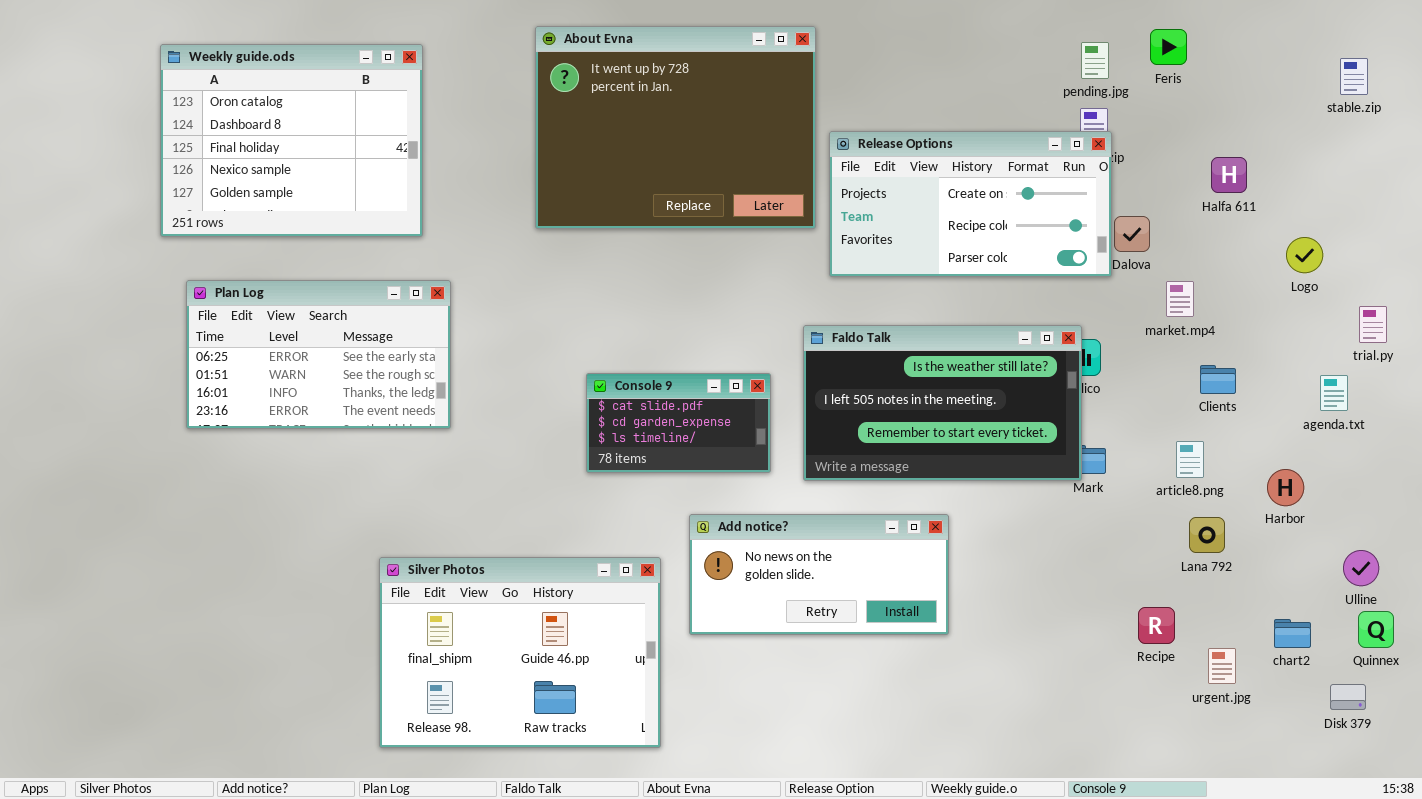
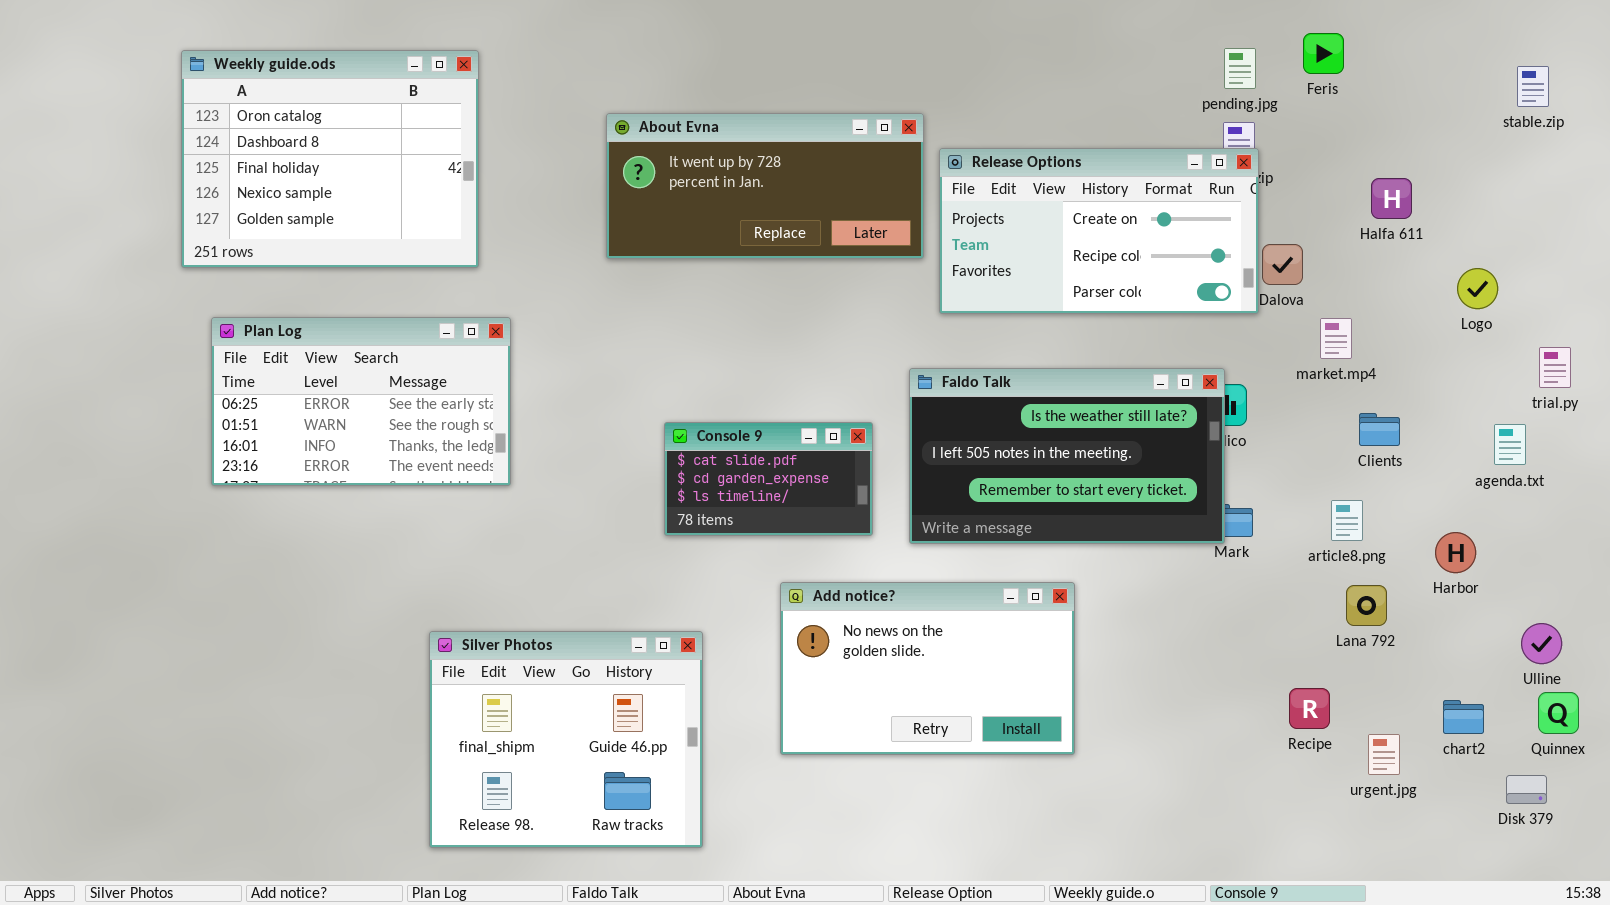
About Evna: [535,26,816,229] -> [606,113,924,259], resized
Add notice?: [689,514,949,635] -> [780,582,1075,755], resized
Silver Photos: [379,557,661,748] -> [429,631,703,848], resized

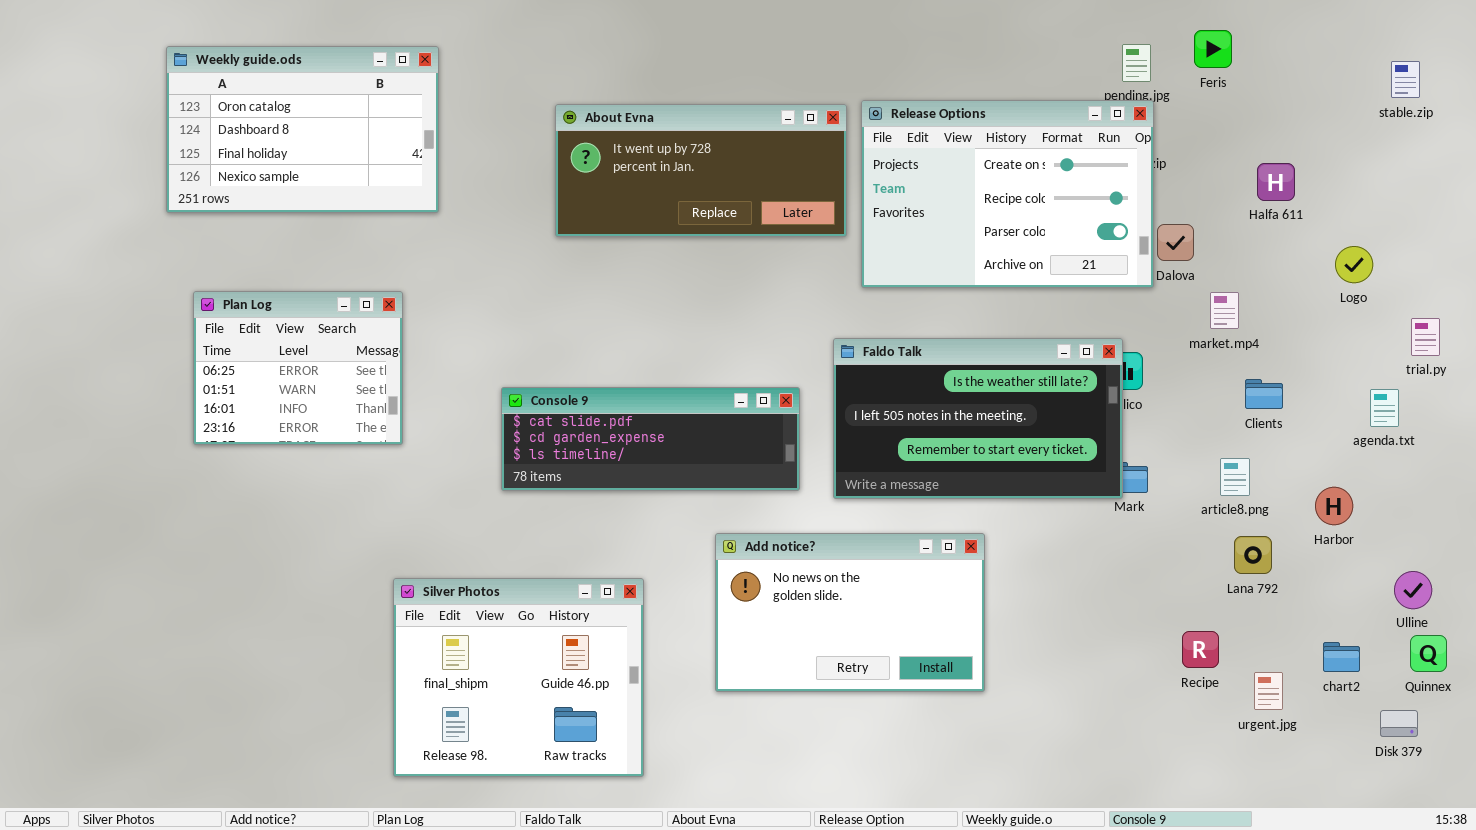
Weekly guide.ods: [181,50,479,268] -> [166,46,439,213], resized
Release Options: [939,148,1259,314] -> [861,100,1154,288], resized
Plan Log: [211,317,511,486] -> [193,291,403,445], resized
Console 9: [664,422,873,536] -> [501,387,800,491], resized

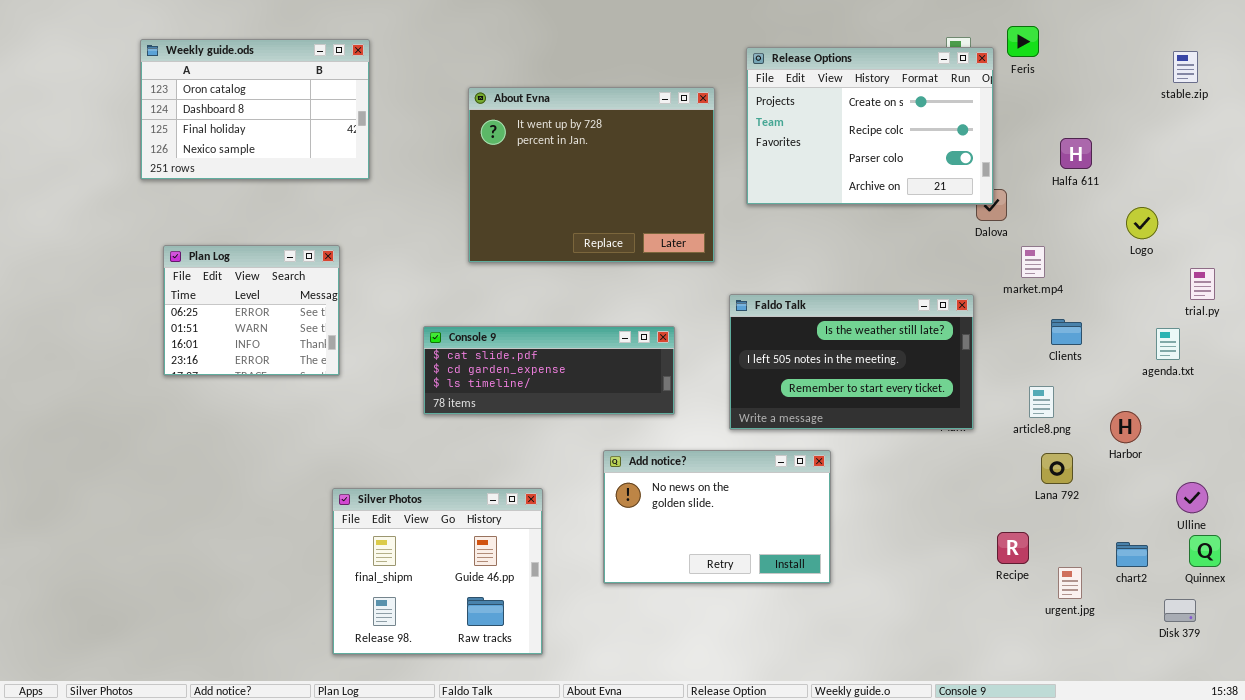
Release Options: [861,100,1154,288] -> [746,47,994,205], moved
About Evna: [555,104,847,237] -> [468,87,715,263], resized
Faldo Talk: [833,338,1123,499] -> [729,294,974,430], moved

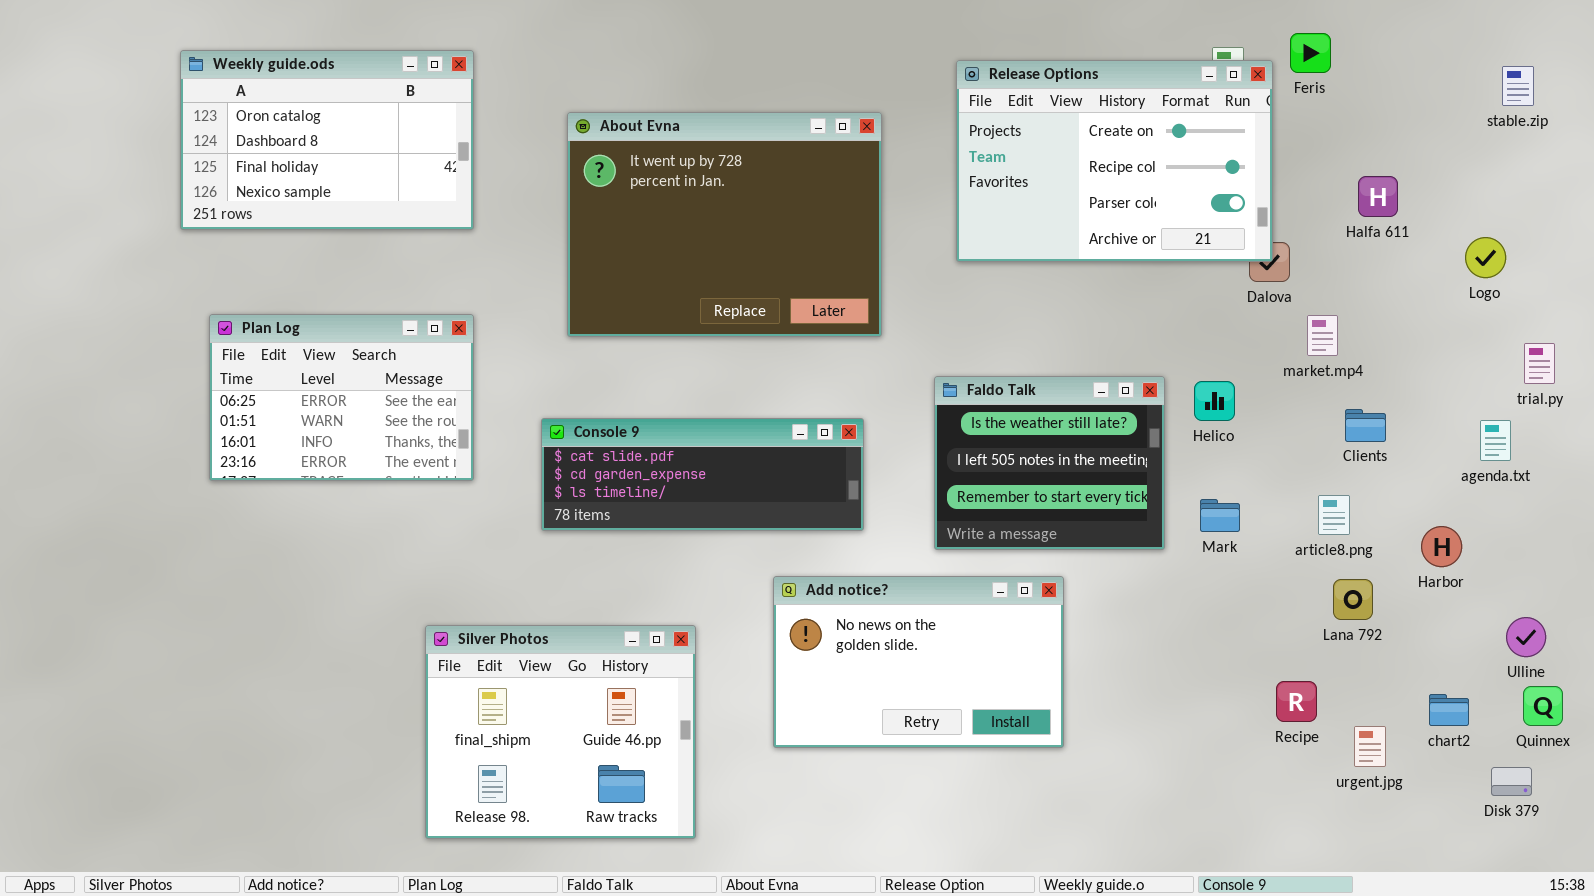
About Evna: [468,87,715,263] -> [567,112,882,337], moved
Logo: [1126,207,1158,239] -> [1465,237,1506,278], moved
Plan Log: [163,245,340,376] -> [209,314,474,481], resized
Faldo Talk: [729,294,974,430] -> [934,376,1165,550], resized

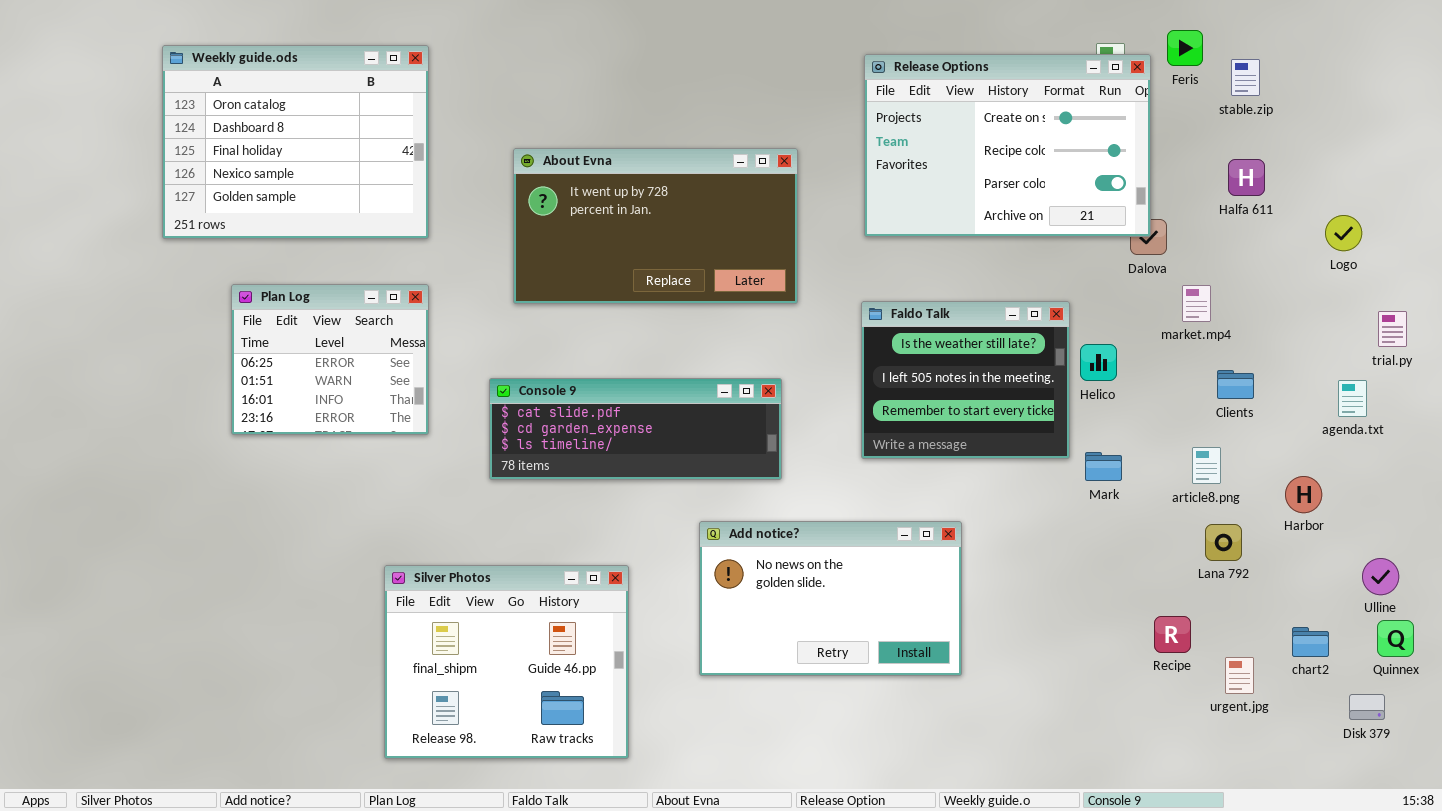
Weekly guide.ods: [180,50,474,230] -> [162,45,429,239], resized
stable.zip: [1502,66,1534,106] -> [1231,59,1260,96], moved
About Evna: [567,112,882,337] -> [513,148,798,304], resized
Plan Log: [209,314,474,481] -> [231,284,429,435], resized
Faldo Talk: [934,376,1165,550] -> [861,301,1070,459], moved

